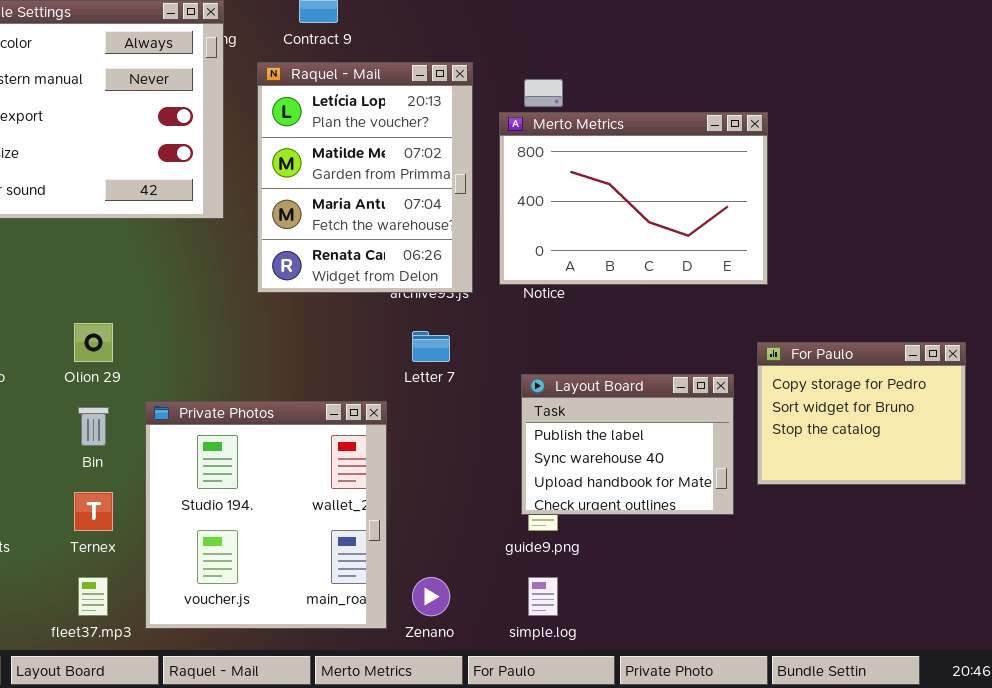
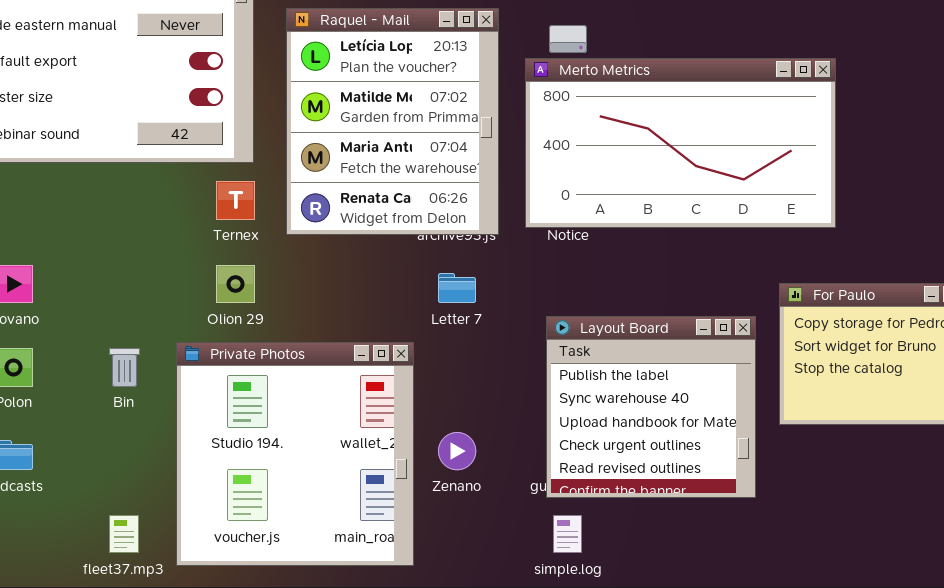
Merto Metrics: [499,112,768,285] -> [525,58,836,228], resized
Olion 29: [74,323,113,362] -> [216,265,255,303], moved
Layout Board: [521,374,734,515] -> [546,316,756,498], resized
Ternex: [74,492,113,531] -> [216,181,255,220], moved
Zenano: [412,577,450,616] -> [438,432,476,470], moved

